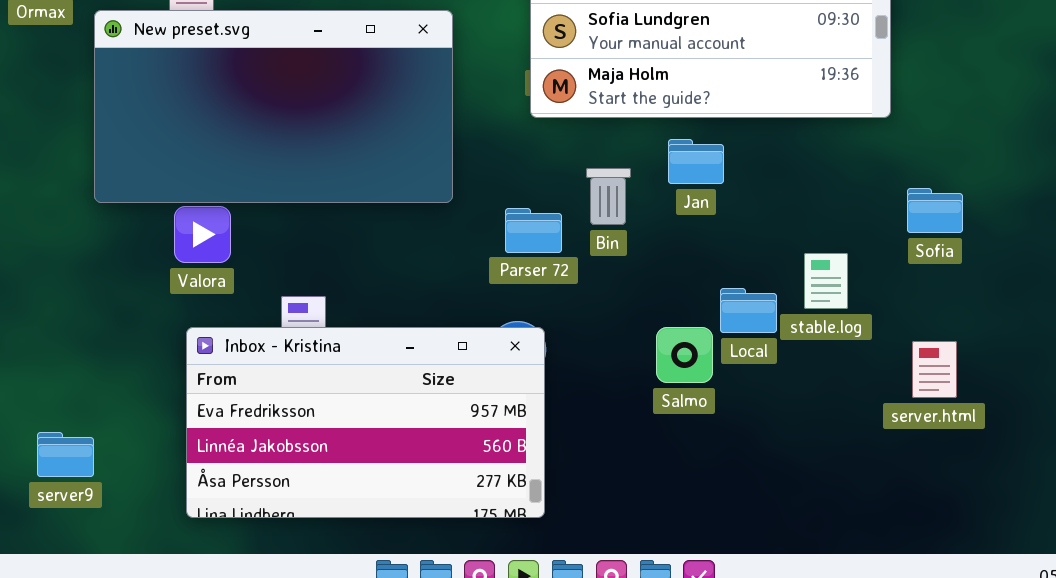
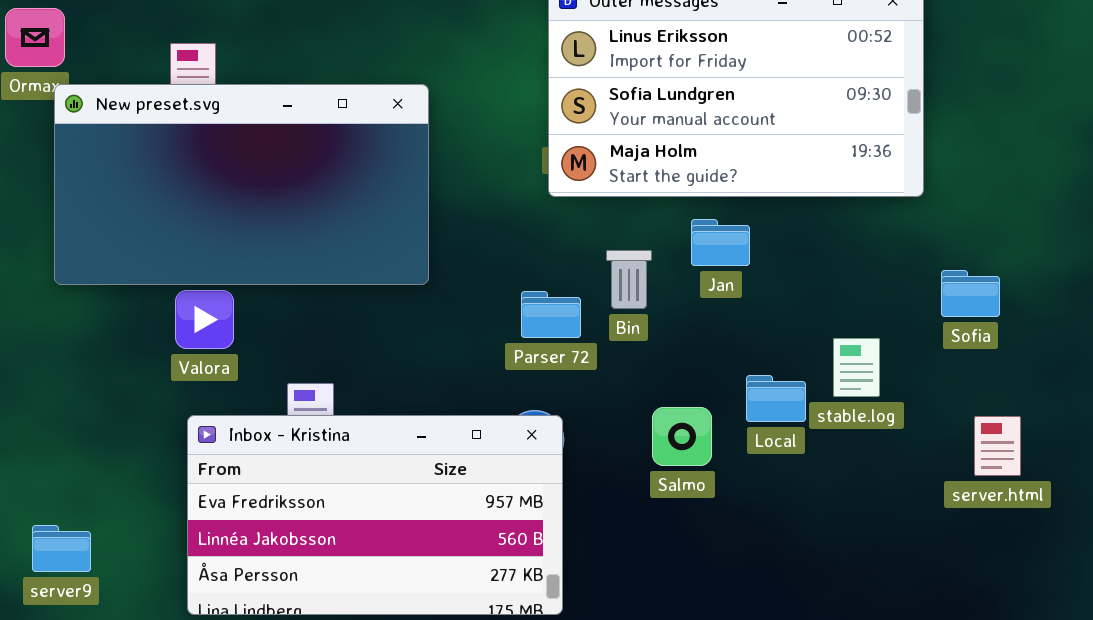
New preset.svg: [94,10,453,203] -> [54,84,429,285], moved
Salmo: [656,327,713,383] -> [652,407,712,466], moved
server.html: [912,341,957,398] -> [974,416,1021,476], moved

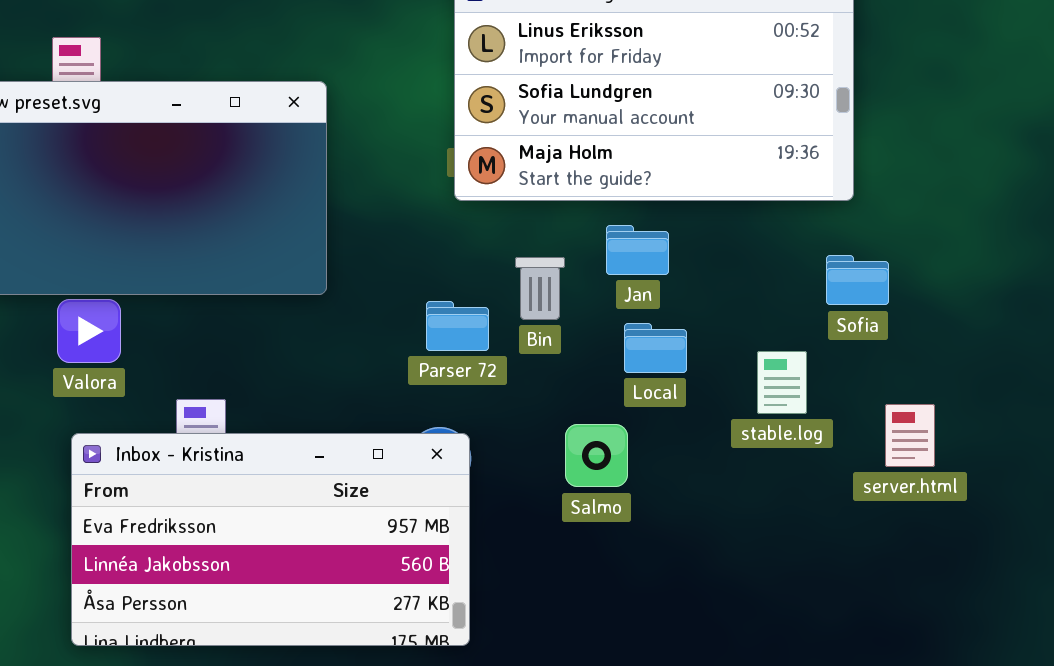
Sofia: [941,270,1000,317] -> [826,255,889,305], moved
Local: [746,375,806,422] -> [624,323,687,373], moved
server.html: [974,416,1021,476] -> [885,404,935,467], moved

